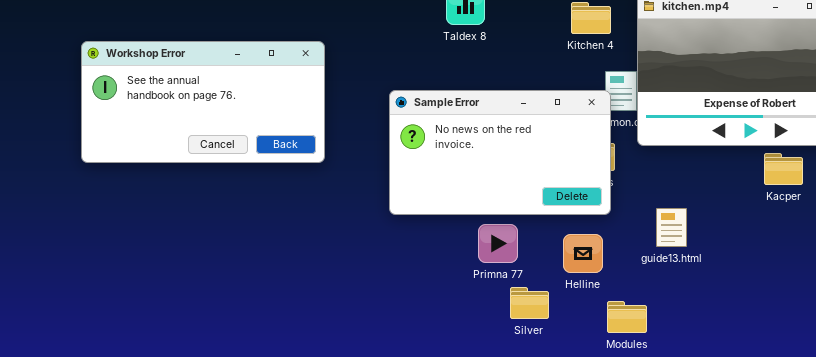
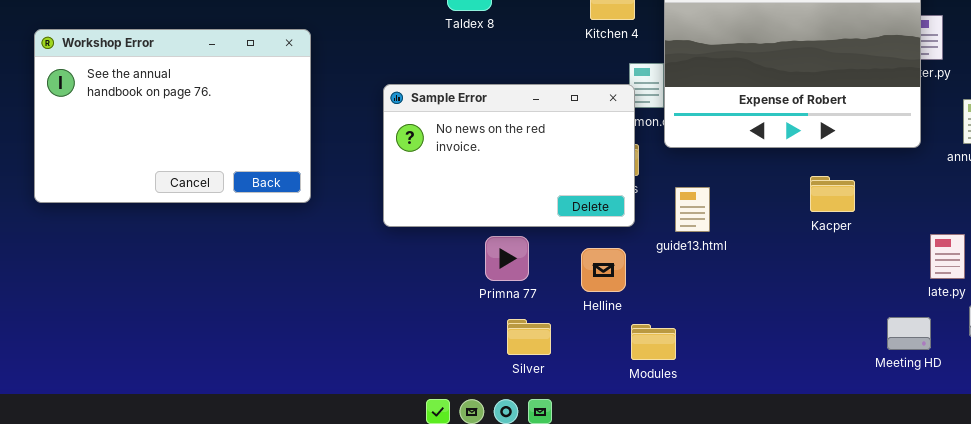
Workshop Error: [81,41,325,163] -> [34,29,311,203], resized
Kacper: [764,153,803,185] -> [810,176,855,212], moved
guide13.html: [656,208,687,247] -> [675,187,710,232], moved
Silver: [510,287,549,319] -> [507,319,551,355], moved

